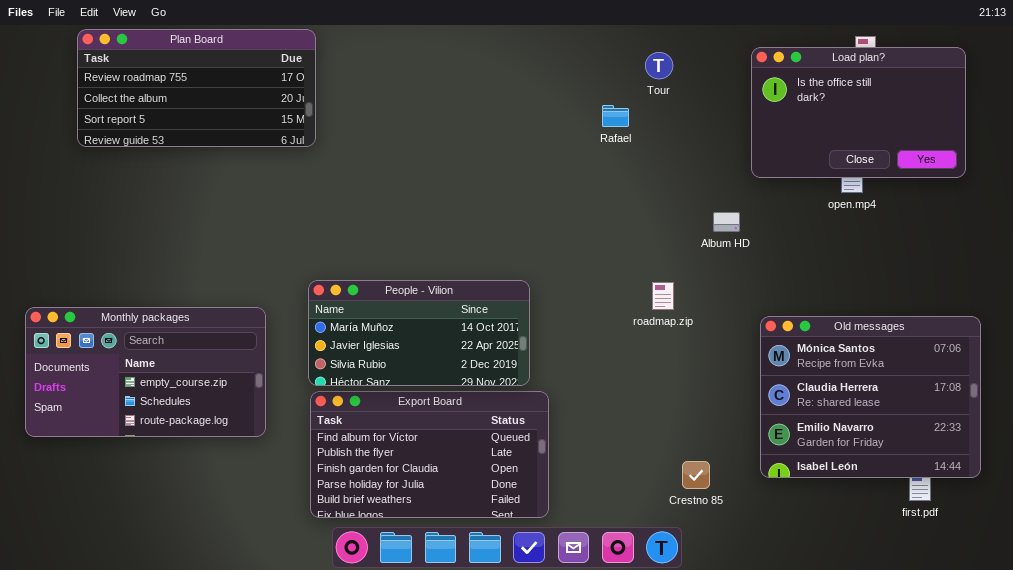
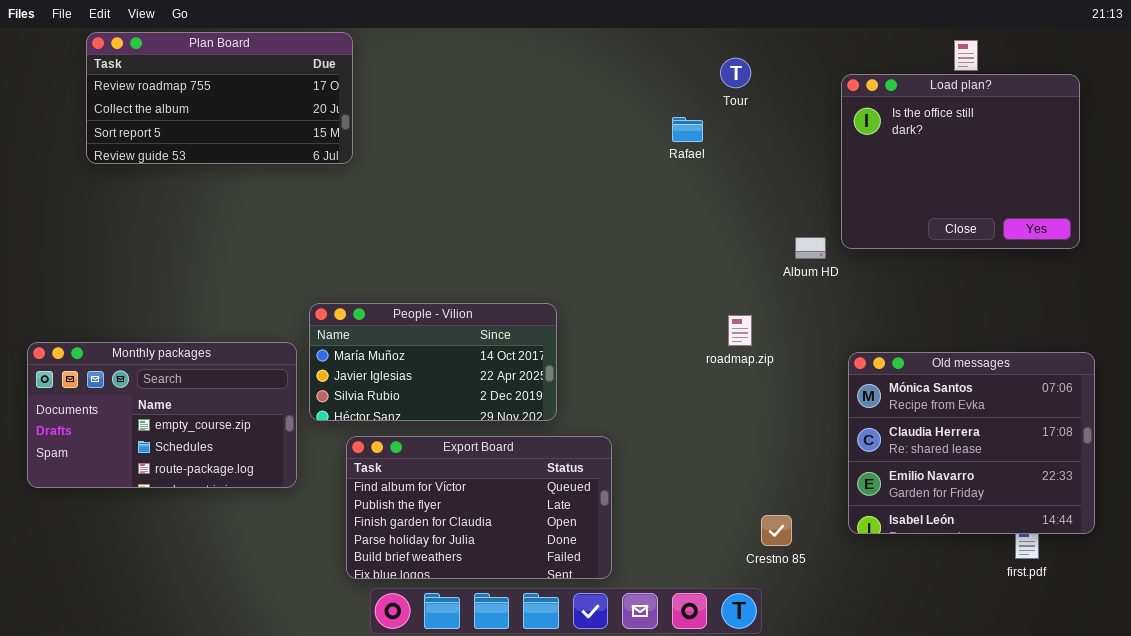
Load plan?: [751,47,966,178] -> [841,74,1080,249], moved, resized
People - Vilion: [308,280,530,386] -> [309,303,557,421], moved

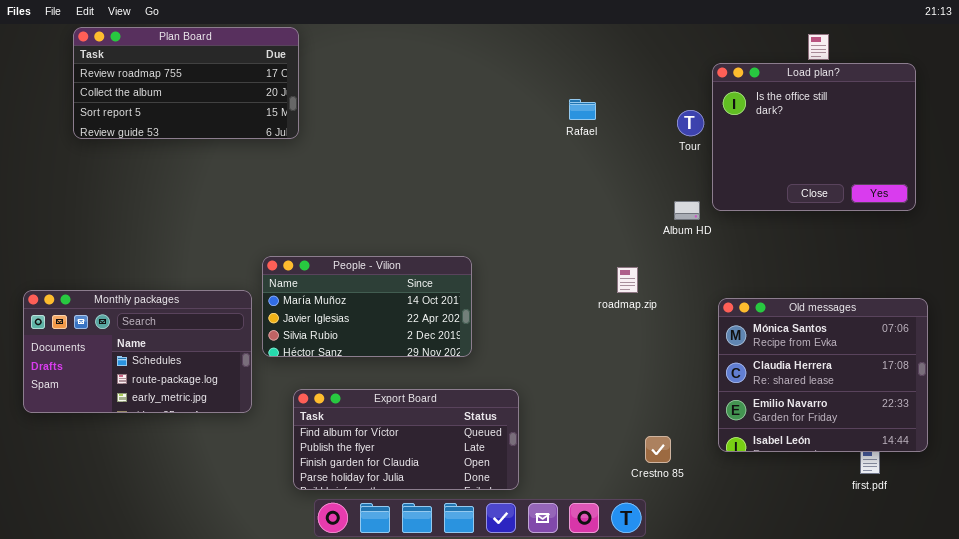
Tour: [720,58,751,88] -> [677,110,704,136], moved
Monthly packages: [27,342,297,488] -> [23,290,252,413], scrolled down 1 row
Export Board: [346,436,612,579] -> [293,389,519,490], resized

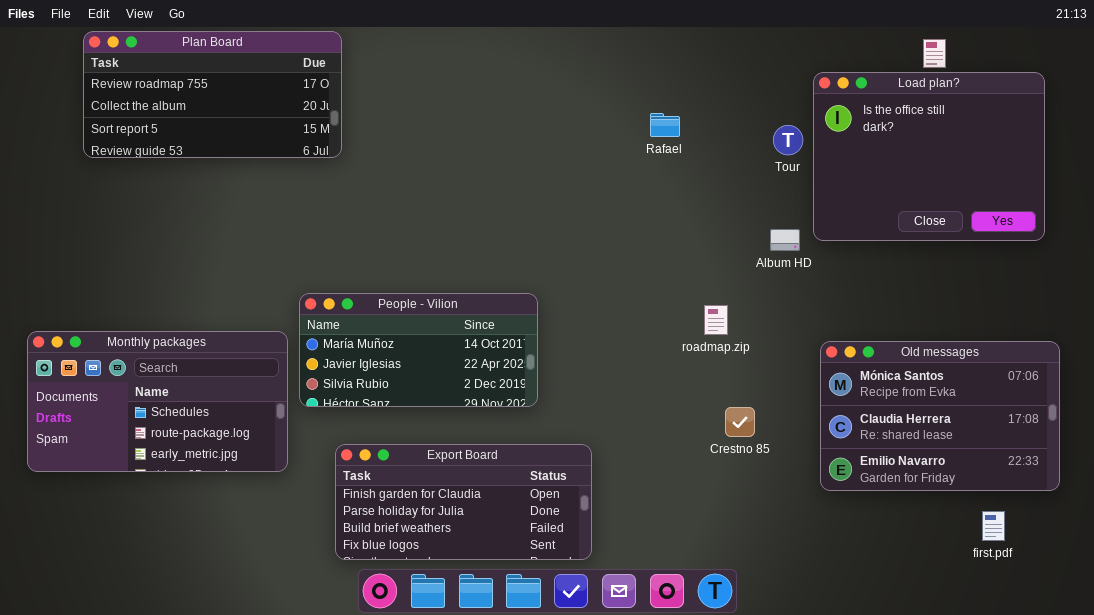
Old messages: [718,298,928,452] -> [820,341,1060,491], resized
Export Board: [293,389,519,490] -> [335,444,592,560], scrolled down 2 rows
Crestno 85: [645,436,671,463] -> [725,407,755,437], moved

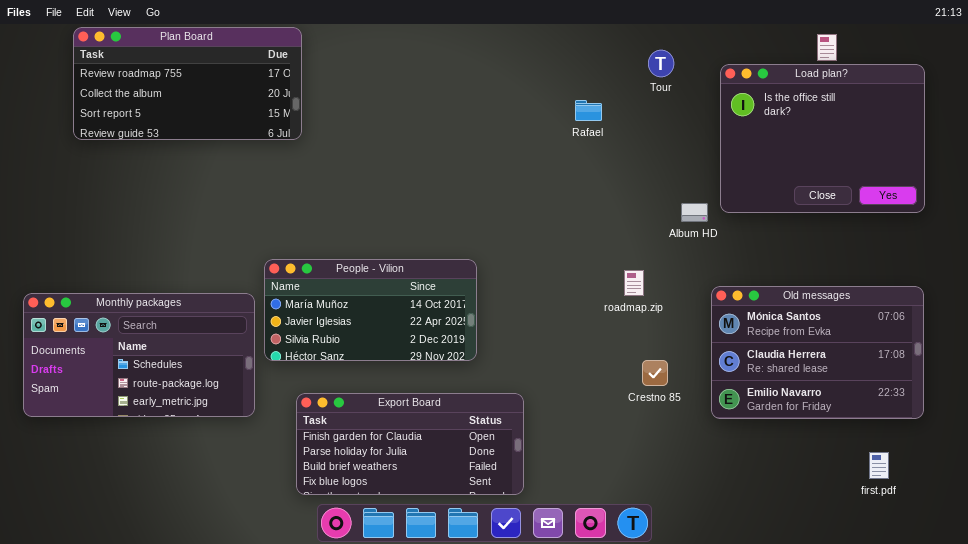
Tour: [773,125,803,155] -> [648,50,674,77], moved
Old messages: [820,341,1060,491] -> [711,286,924,419], moved

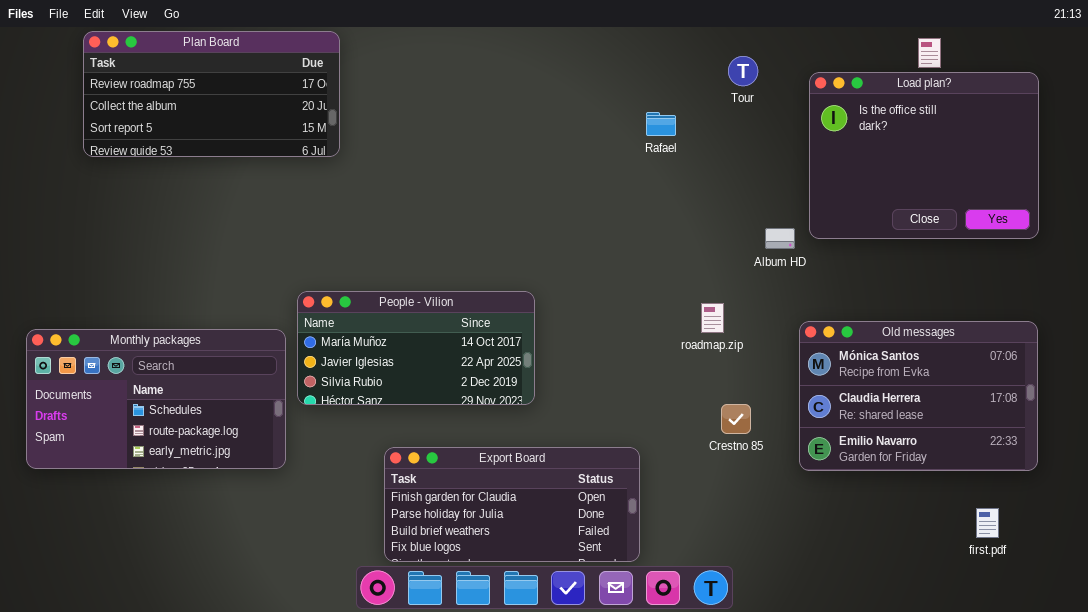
Export Board: [296,393,524,495] -> [384,447,640,562], moved

